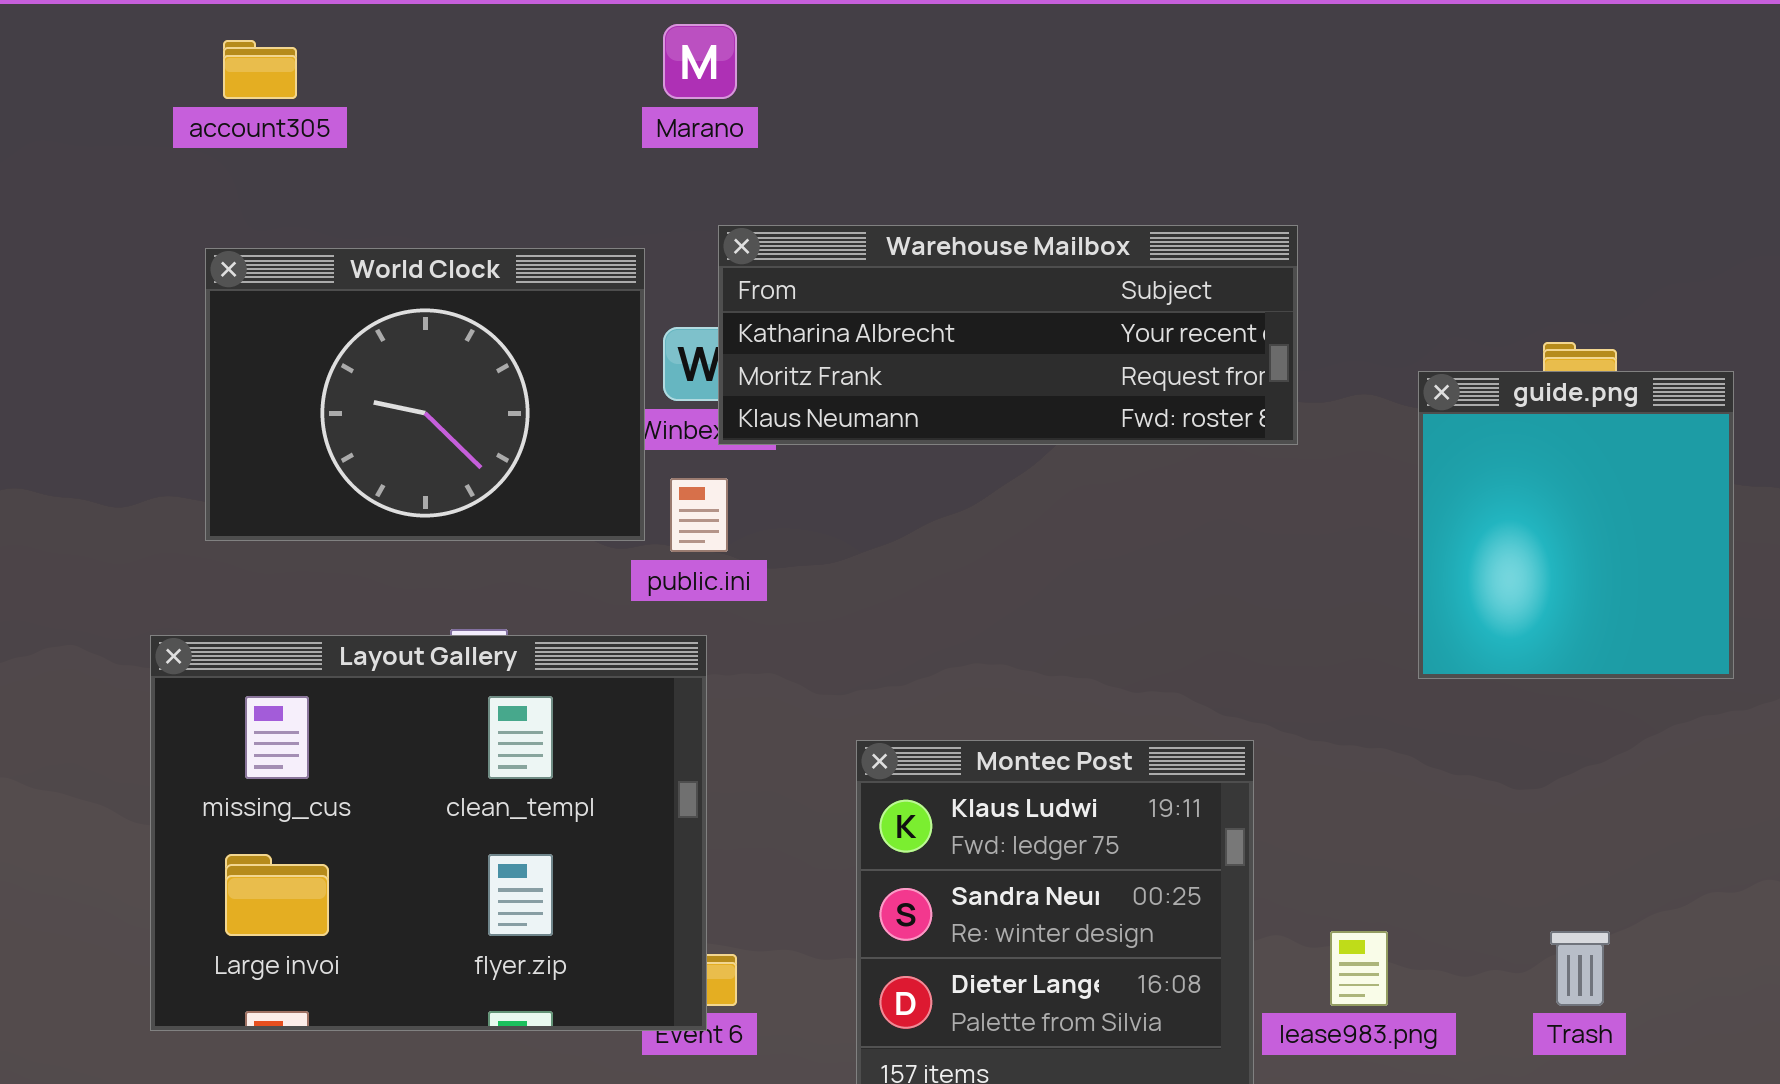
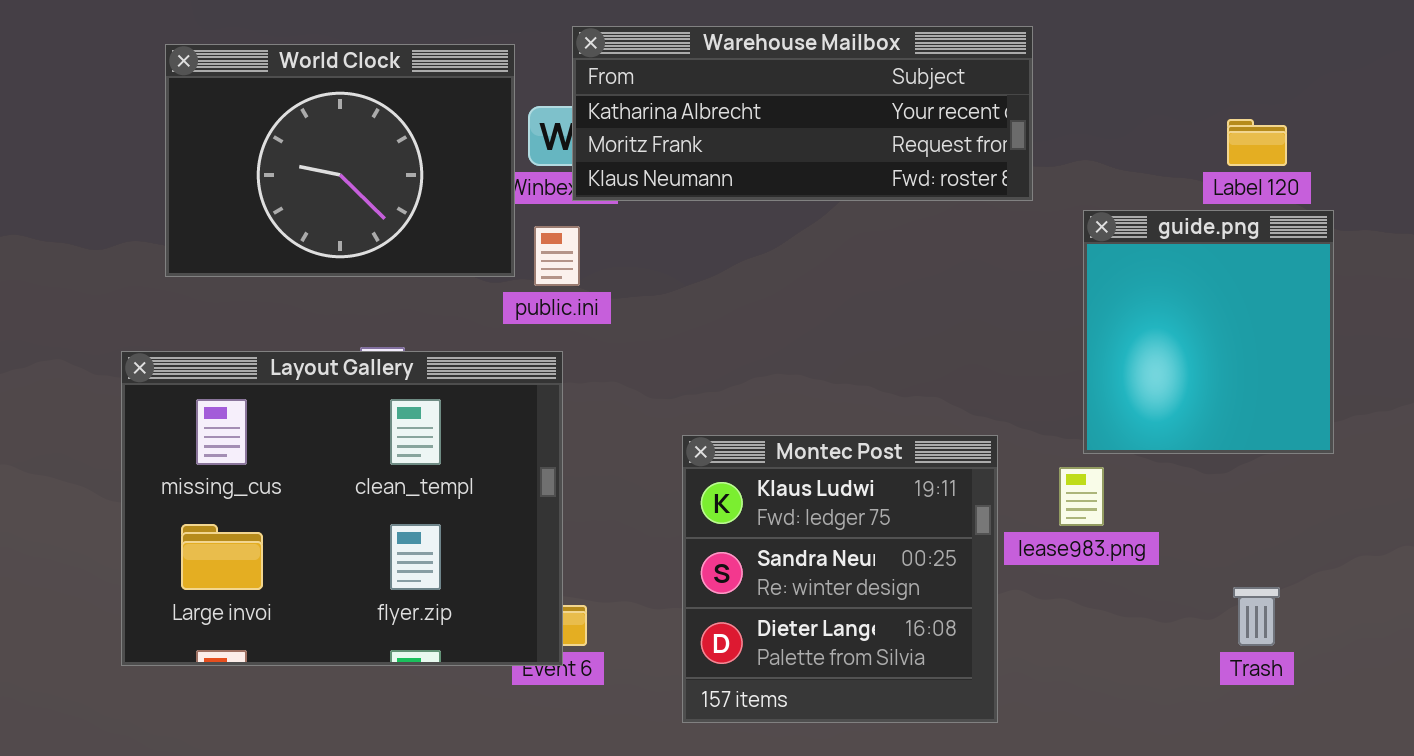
guide.png: [1418,371,1734,679] -> [1083,210,1334,454], moved
lease983.png: [1330,931,1388,1006] -> [1059,467,1104,526], moved

